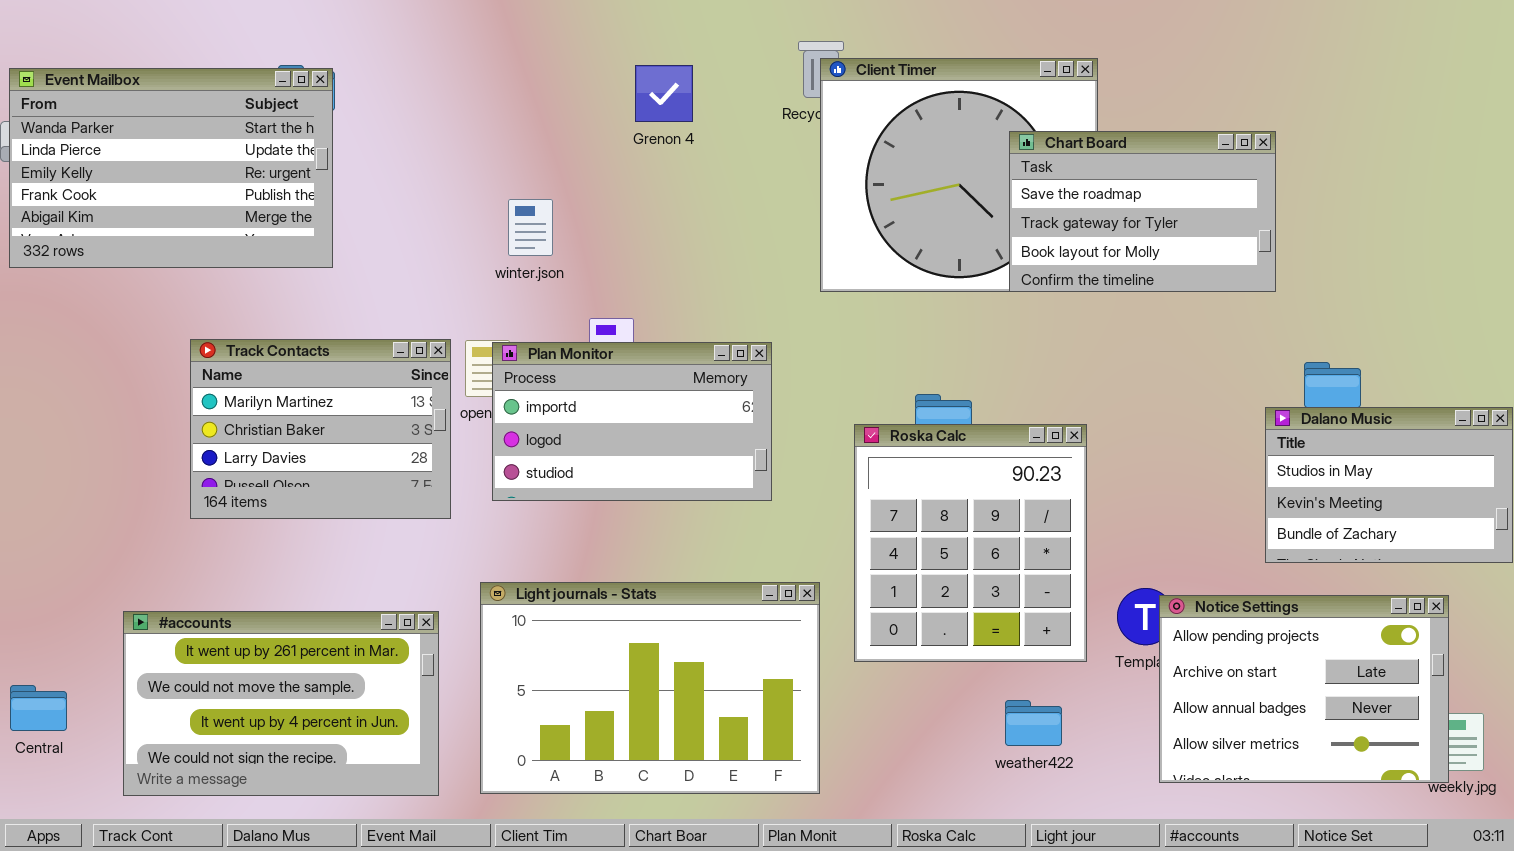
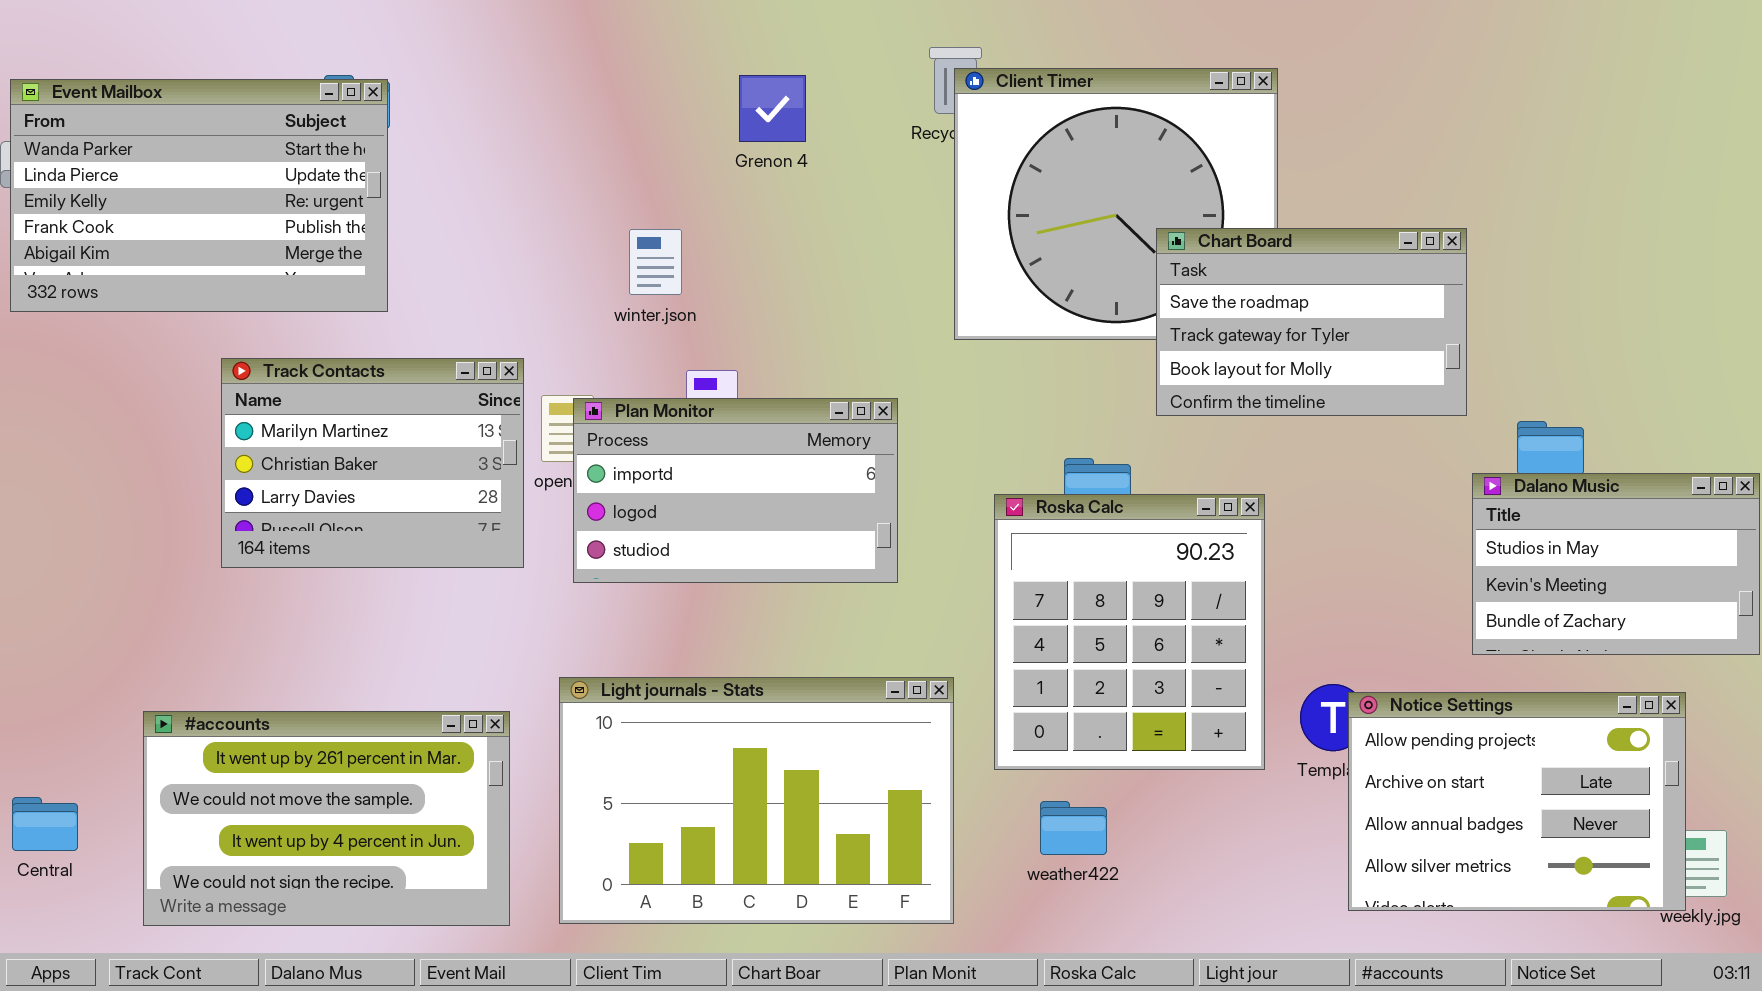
Chart Board: [1009,131,1276,292] -> [1156,228,1467,416], moved
winter.json: [508,199,553,256] -> [629,229,682,295], moved
Track Contacts: [190,339,451,519] -> [221,358,524,568], moved
weather422: [1005,700,1062,746] -> [1040,801,1107,855], moved

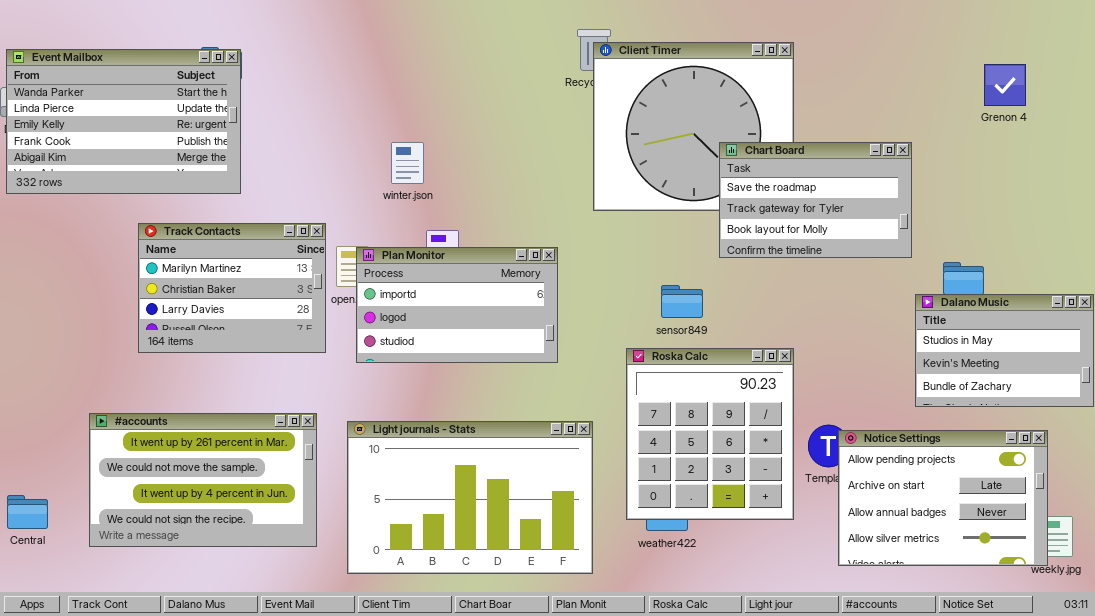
Grenon 4: [739,75,806,142] -> [984,64,1026,106], moved
Roska Calc: [994,494,1265,770] -> [626,348,794,520], moved
#accounts: [143,711,510,926] -> [89,413,317,547], moved

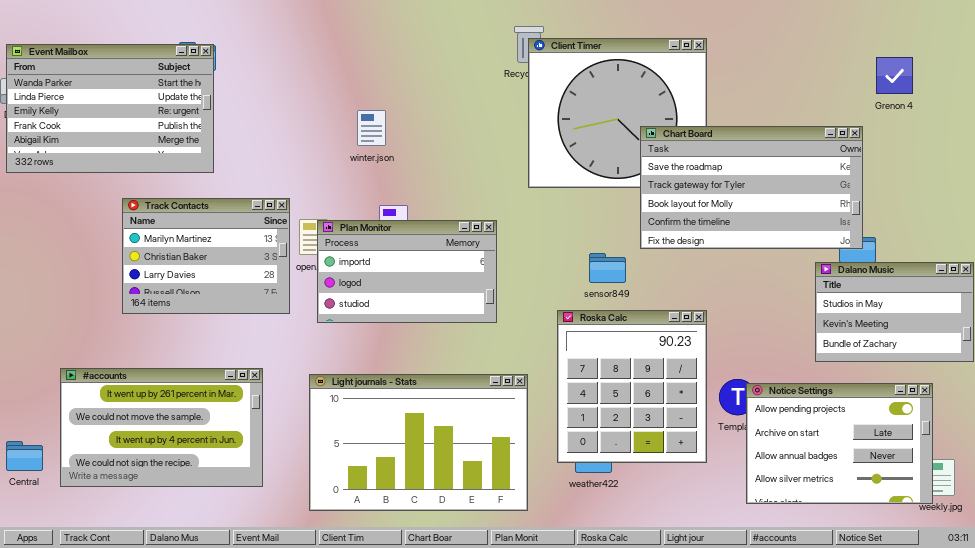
Chart Board: [719,142,912,258] -> [640,126,863,249], resized
winter.json: [391,142,424,184] -> [357,110,386,146], moved
#accounts: [89,413,317,547] -> [60,368,263,487], moved

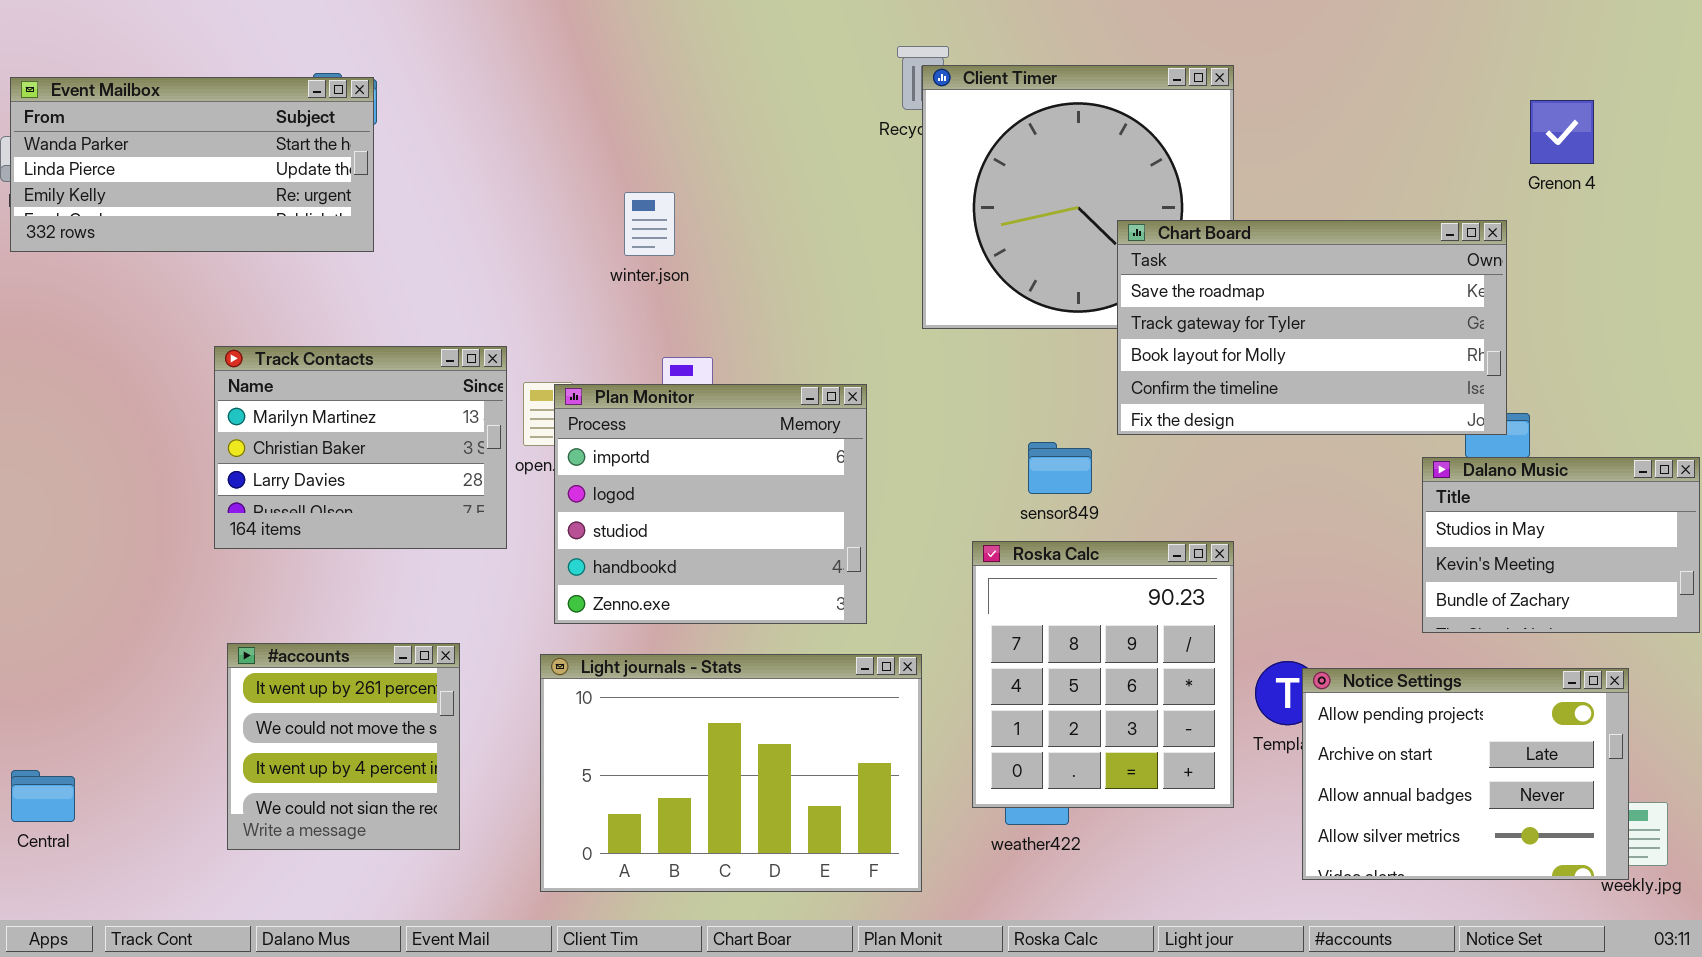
Event Mailbox: [6,44,214,173] -> [10,77,374,252], resized
Plan Monitor: [317,220,497,323] -> [554,384,867,624], resized
#accounts: [60,368,263,487] -> [227,643,460,850], resized

